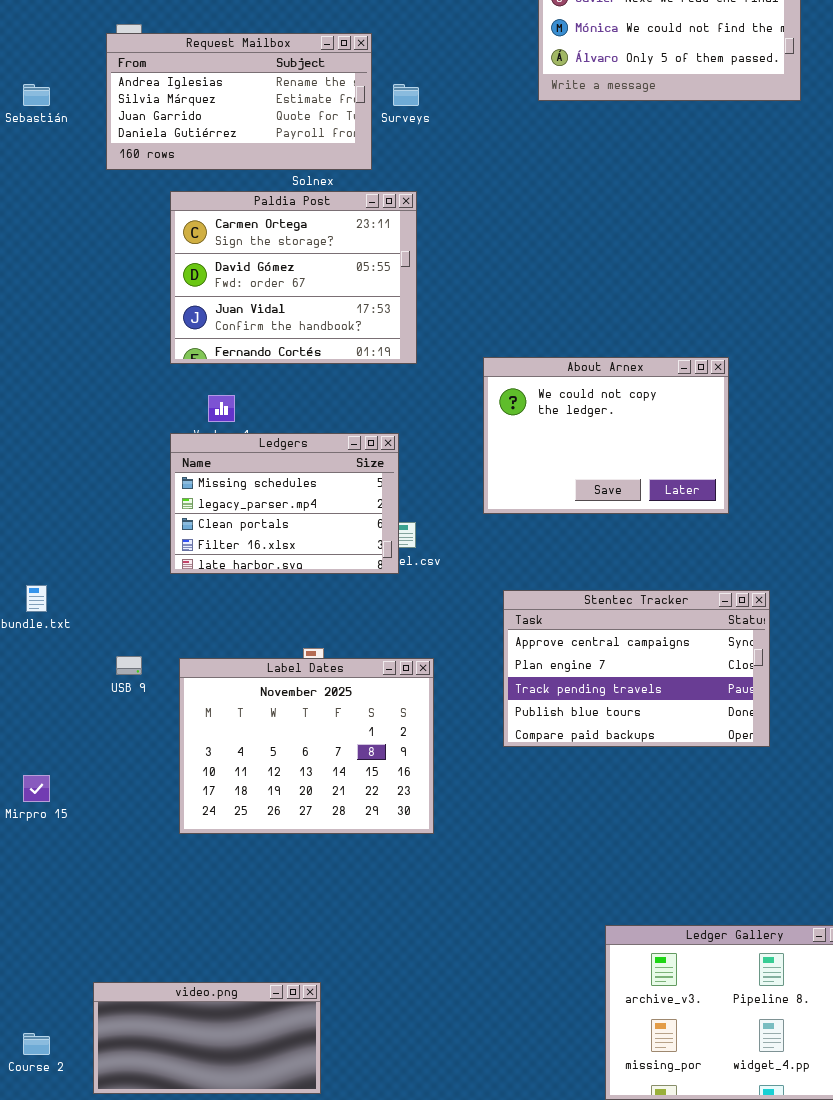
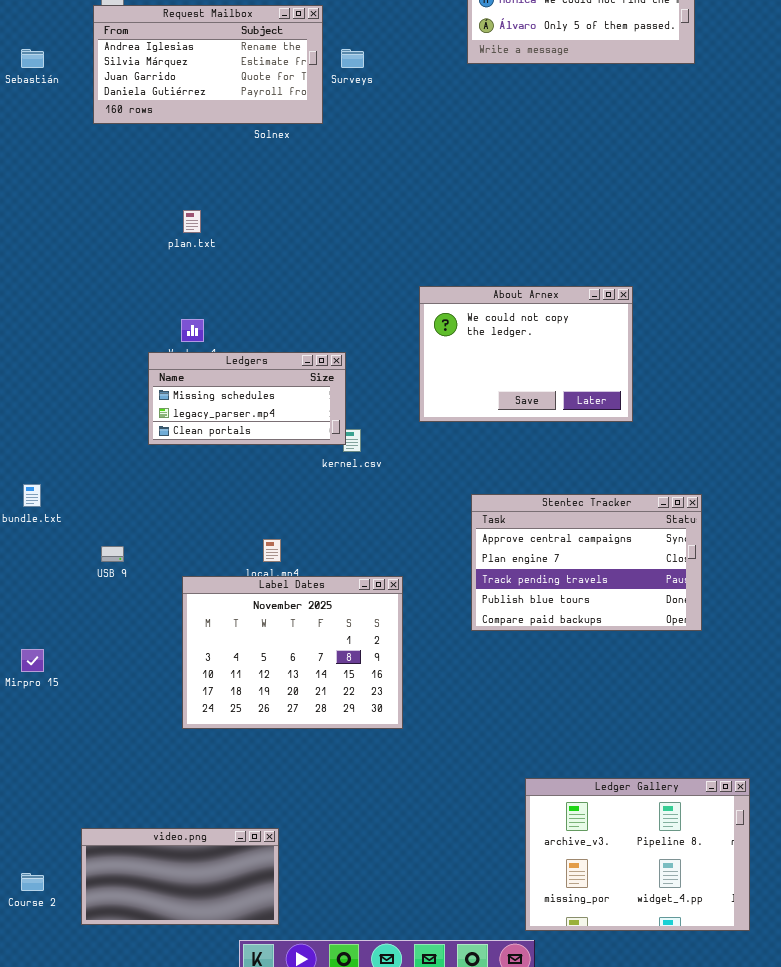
Paldia Post: [170,191,417,364] -> none, closed
Ledgers: [170,433,399,574] -> [148,352,346,445], resized
Stentec Tracker: [503,590,770,747] -> [471,494,702,631], moved
Label Dates: [179,658,434,834] -> [182,576,403,729], moved

